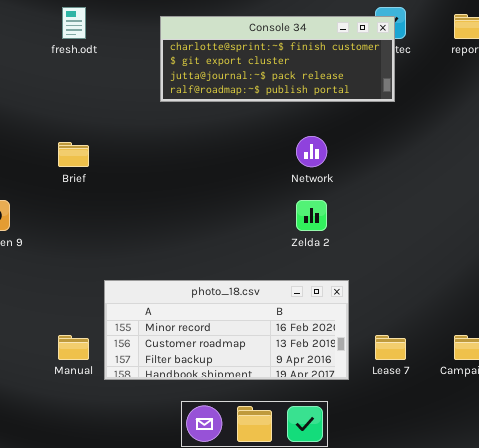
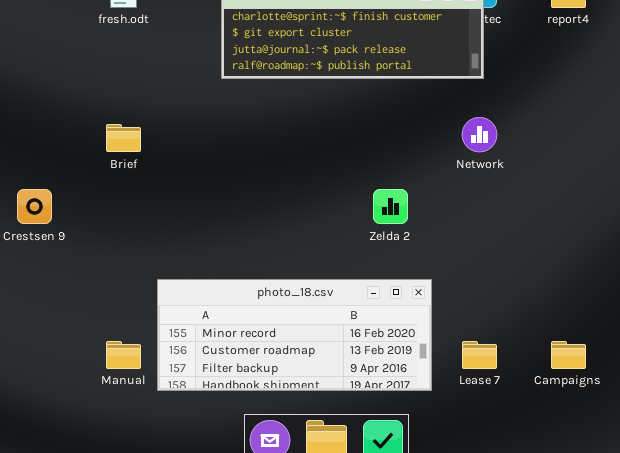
Network: [296,136,327,167] -> [462,117,497,152], moved

